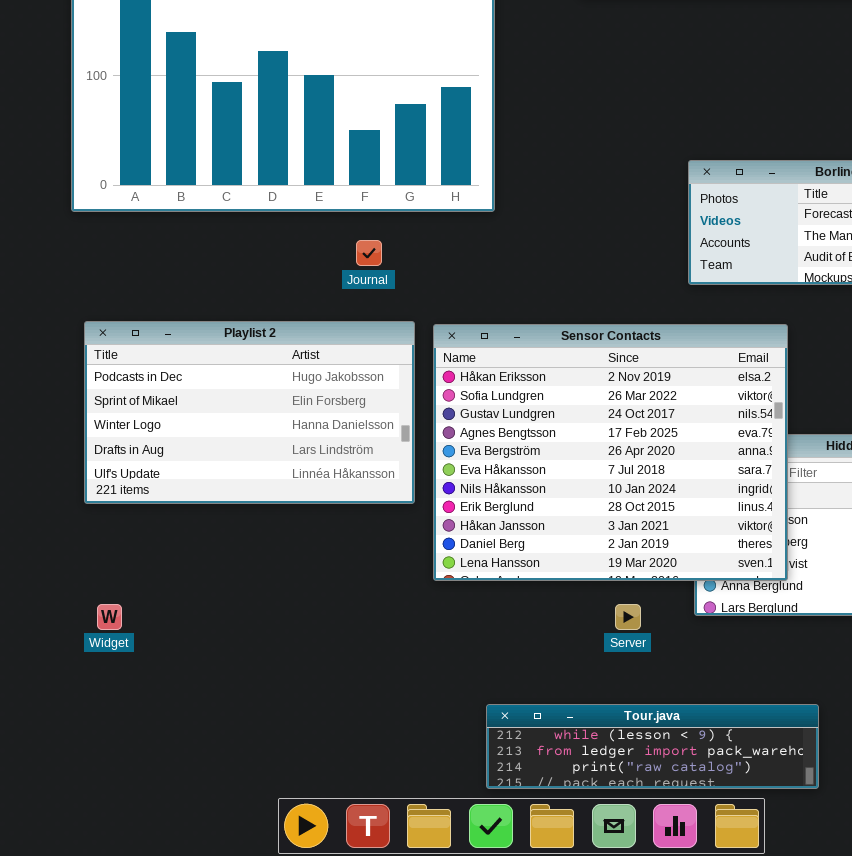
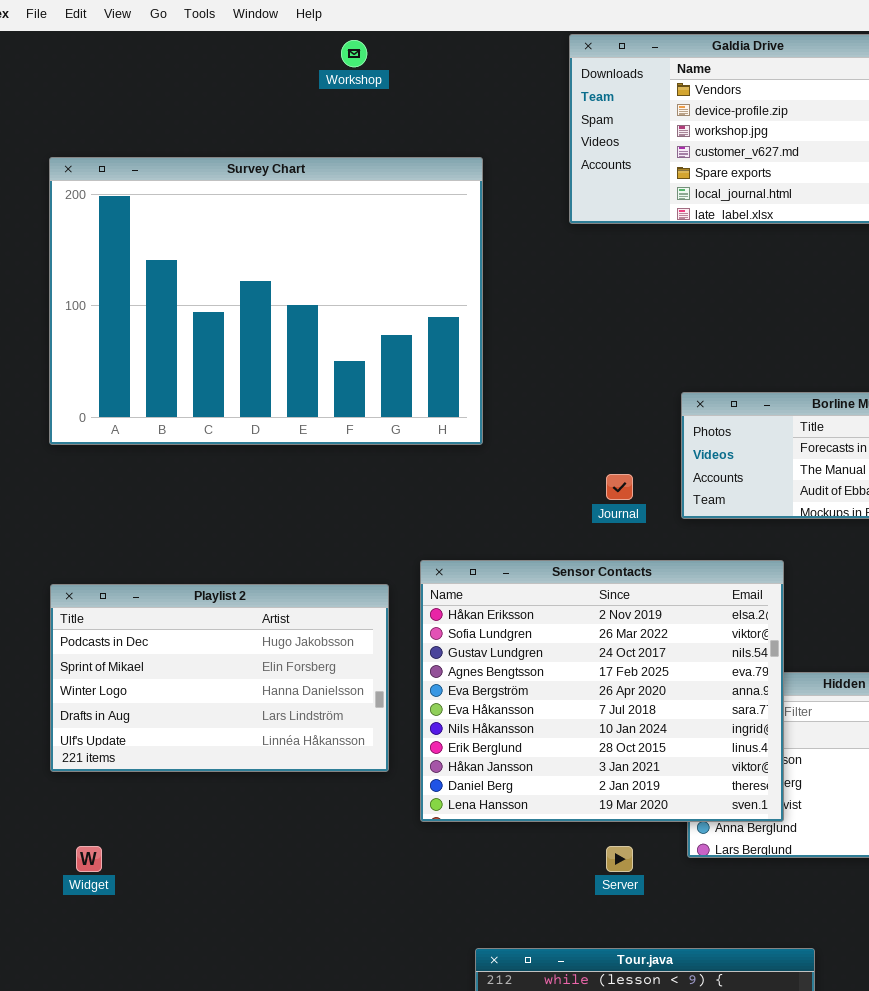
Journal: [356,240,382,266] -> [606,474,633,500], moved
Playlist 2: [84,321,415,504] -> [50,584,389,772], moved

